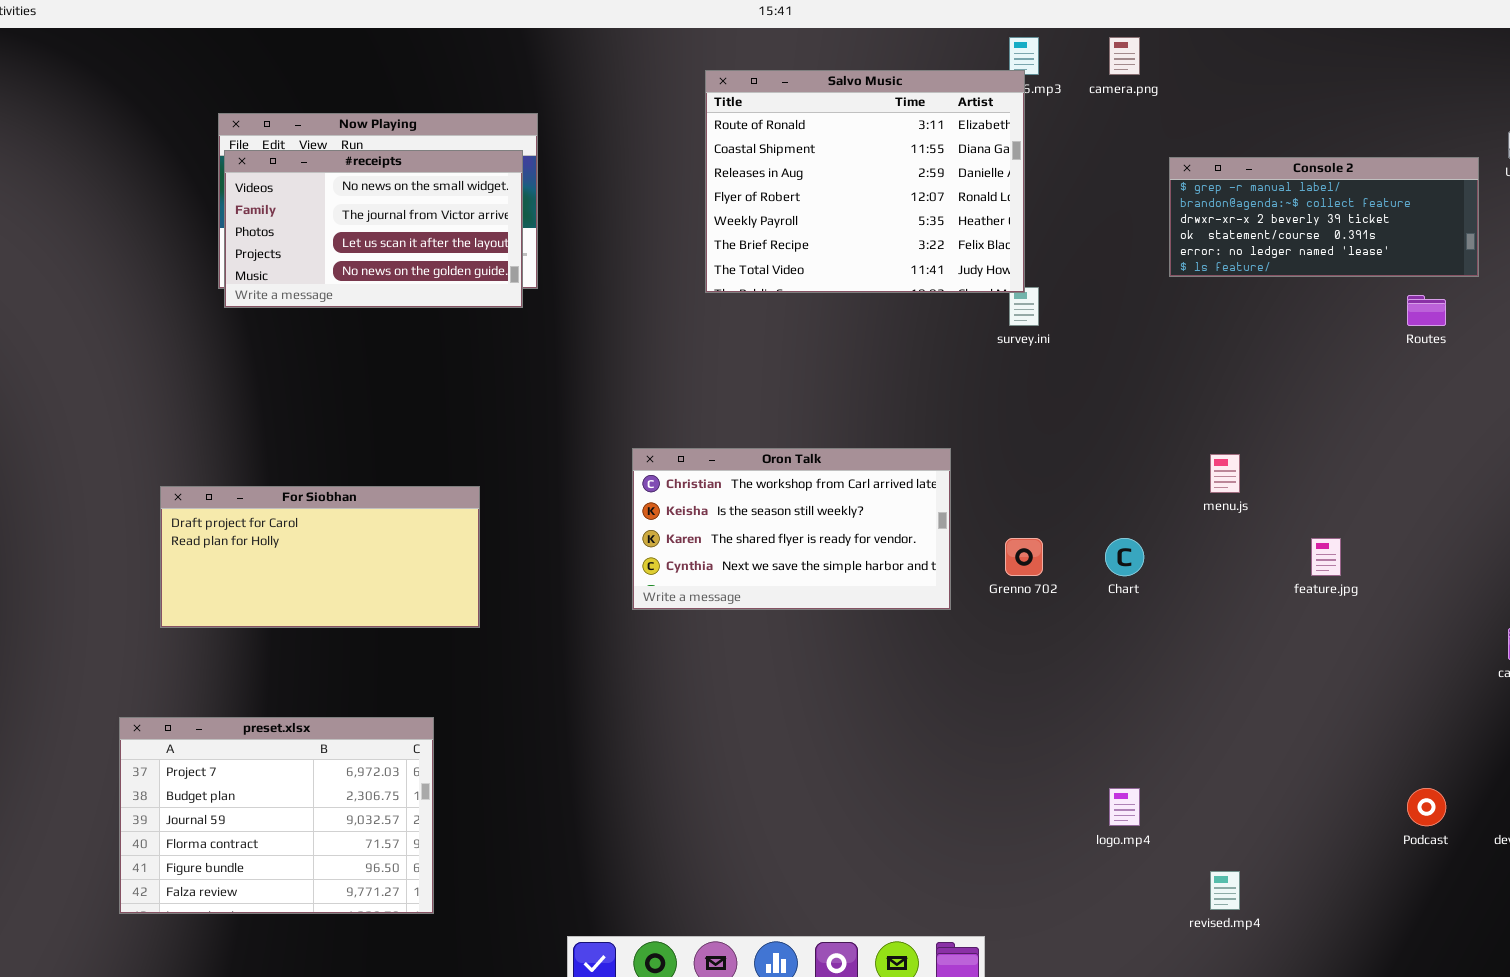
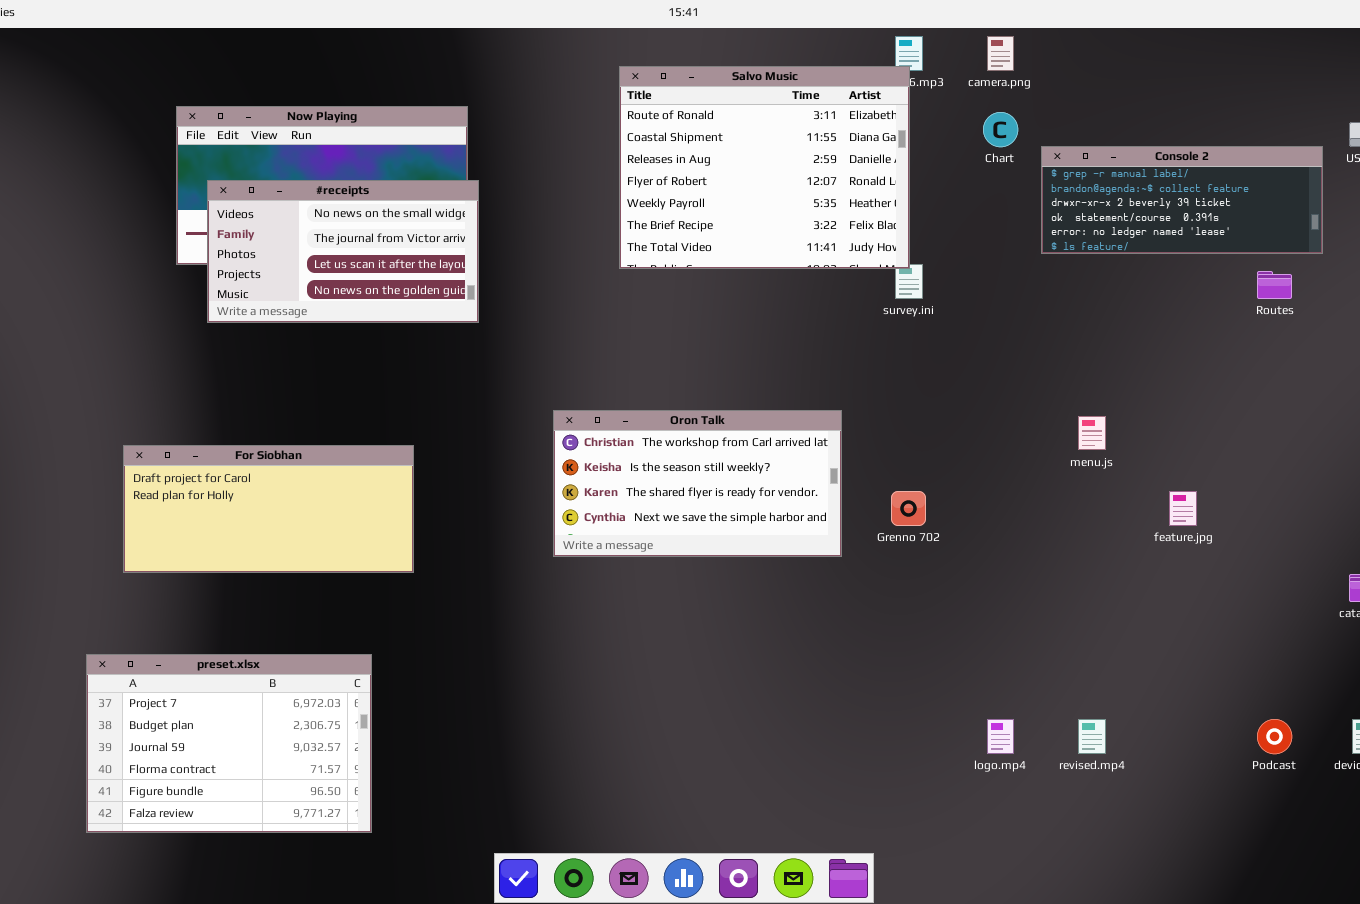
#receipts: [224,150,523,308] -> [207,180,479,323], moved
Chart: [1105,538,1144,576] -> [983,112,1018,147], moved
revised.mp4: [1210,871,1240,910] -> [1078,719,1106,754], moved

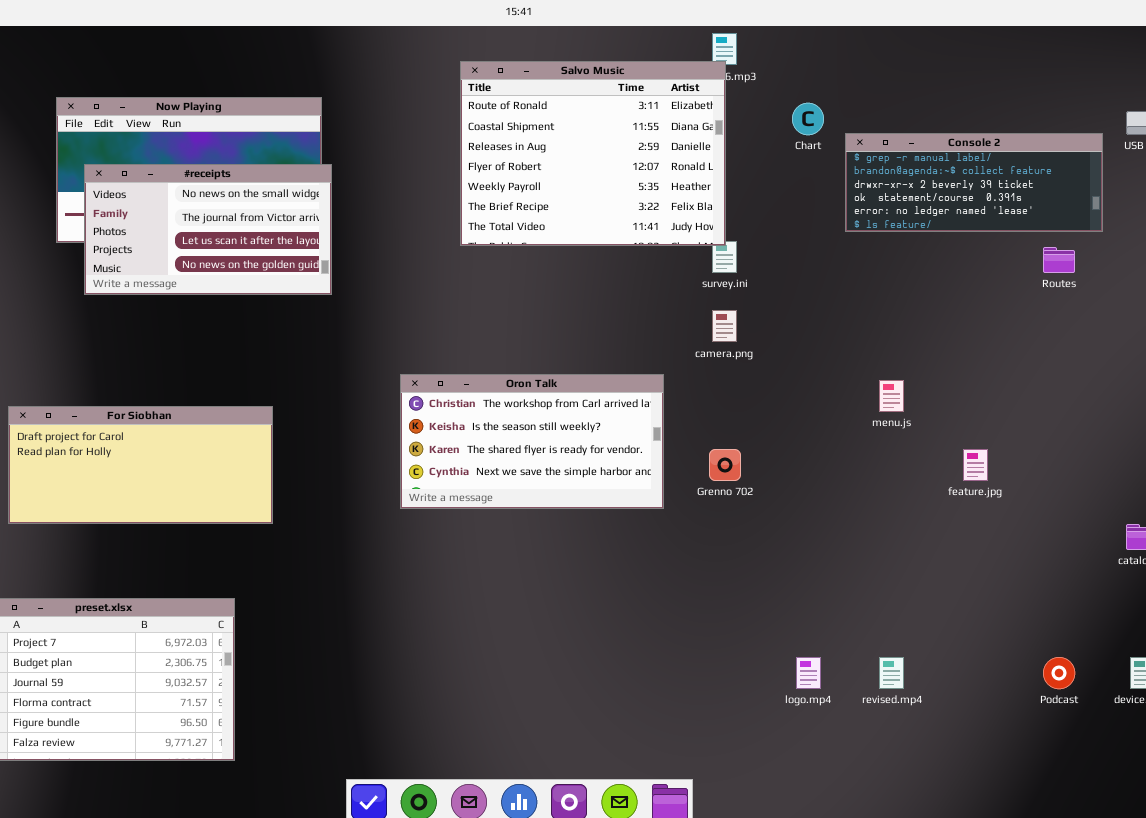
camera.png: [987,36,1014,71] -> [712,310,737,342], moved

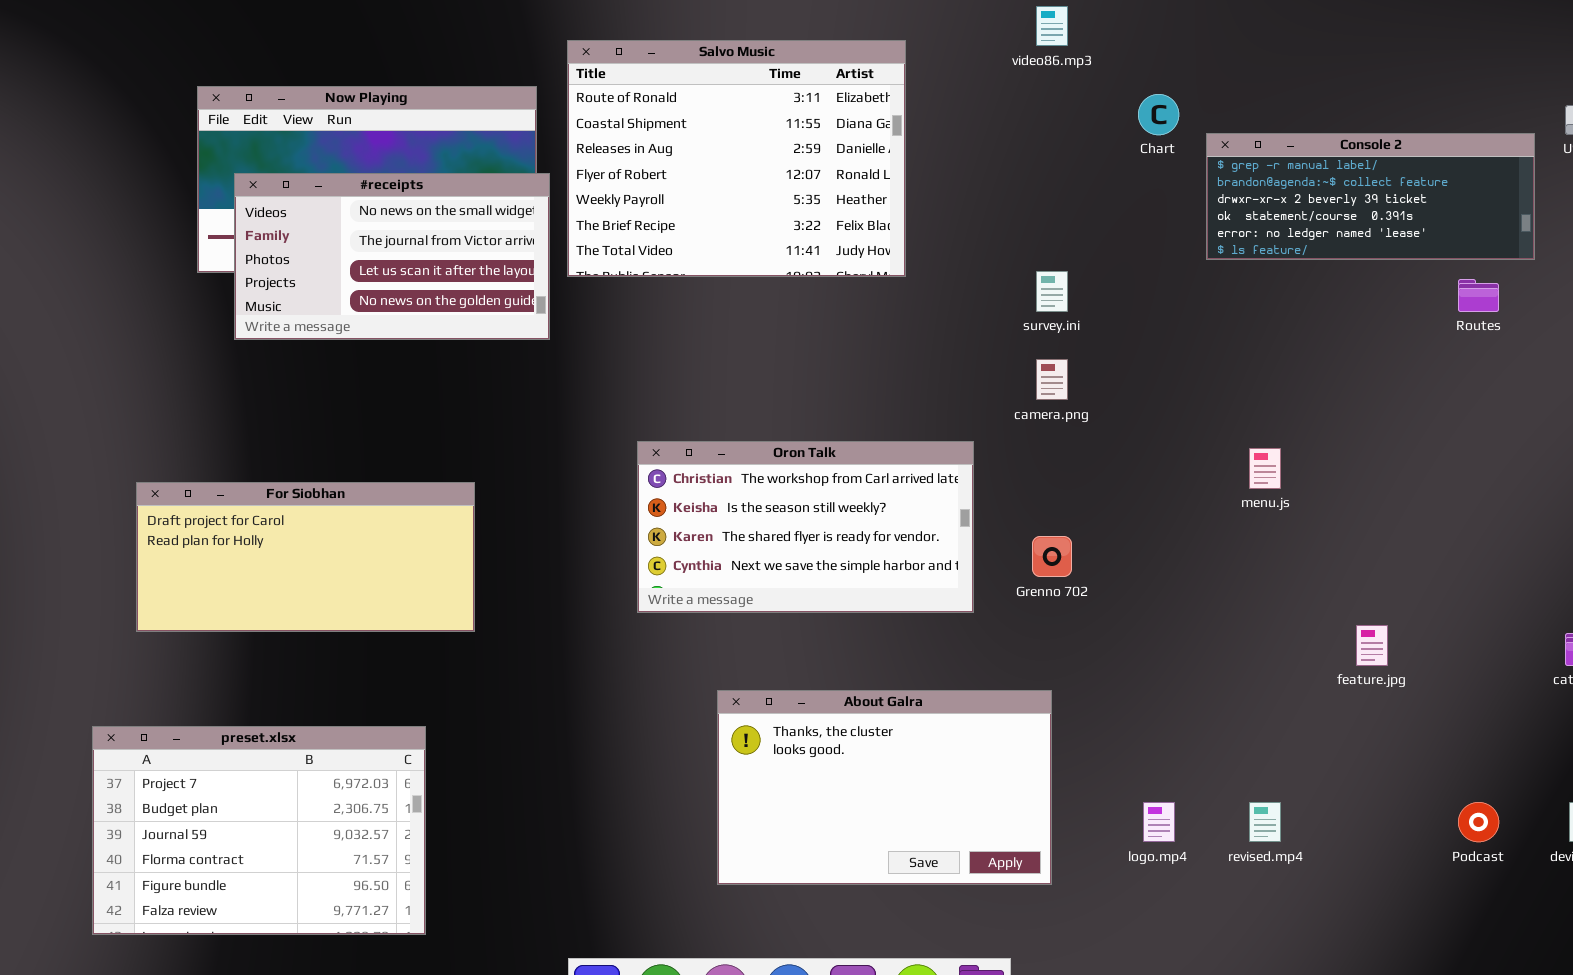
Salvo Music: [460,61,726,246] -> [567,40,906,277], moved
feature.jpg: [963,449,988,481] -> [1356,625,1388,666], moved
About Galra: none -> [717,690,1052,885], opened

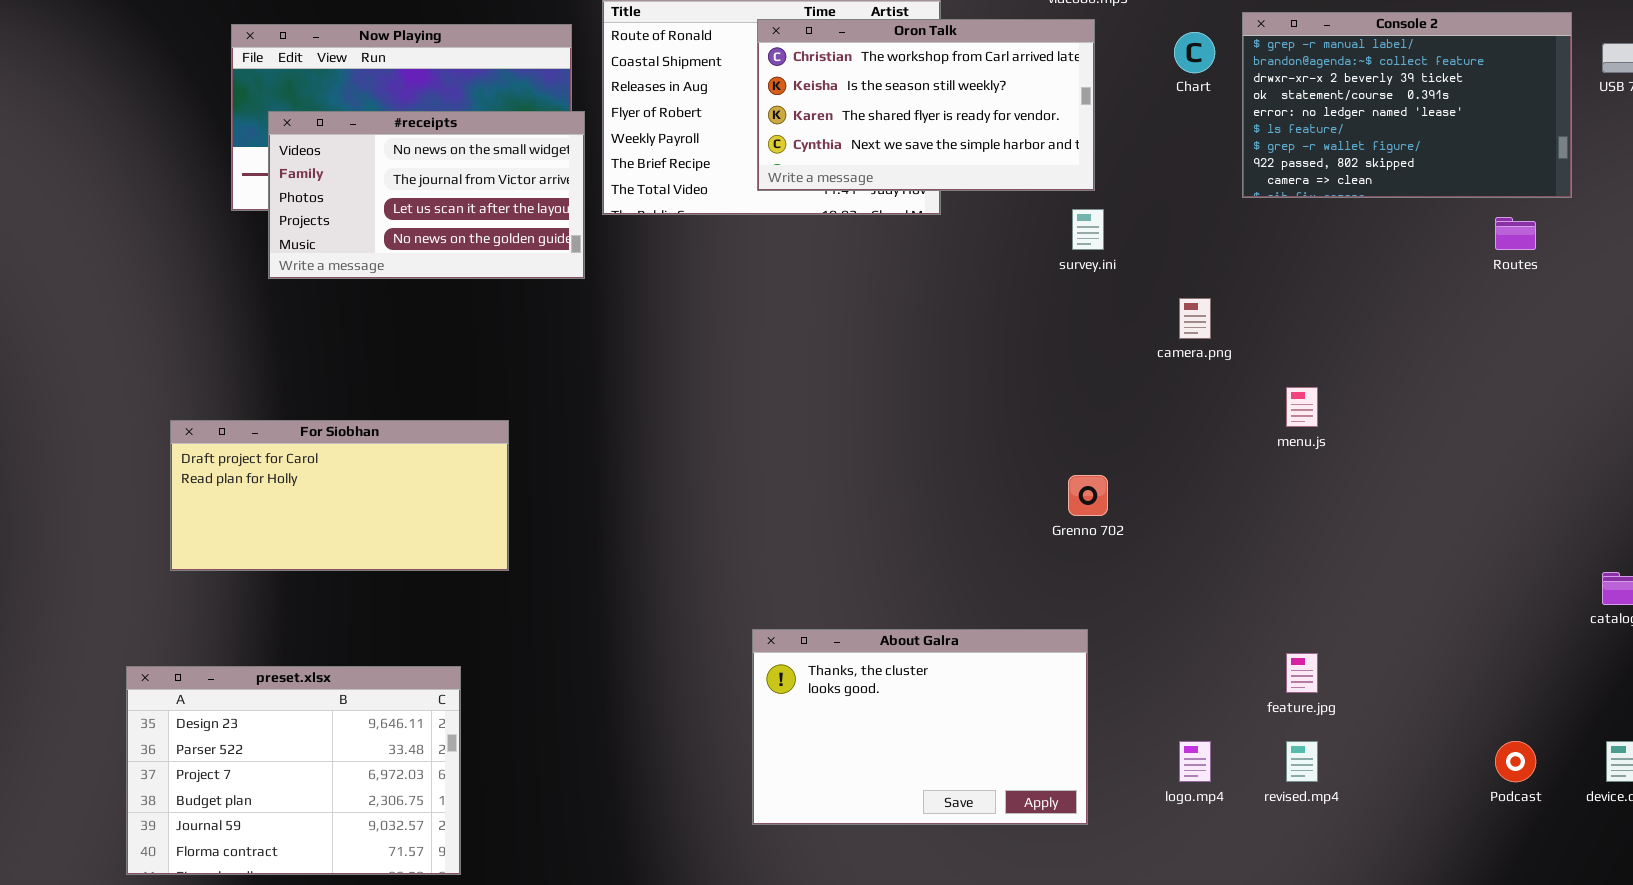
Console 2: [1206,133,1535,260] -> [1242,12,1572,198], resized
camera.png: [1036,359,1068,400] -> [1179,298,1211,339], moved
Oron Talk: [637,441,974,613] -> [757,19,1095,191], moved
feature.jpg: [1356,625,1388,666] -> [1286,653,1318,693], moved
preset.xlsx: [92,726,426,935] -> [126,666,461,875], scrolled up 2 rows

